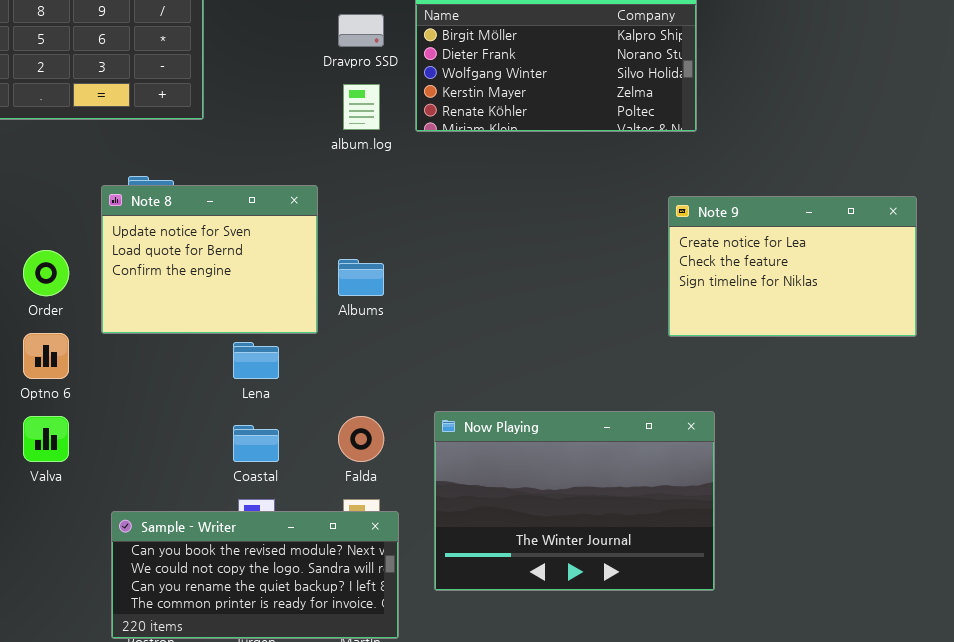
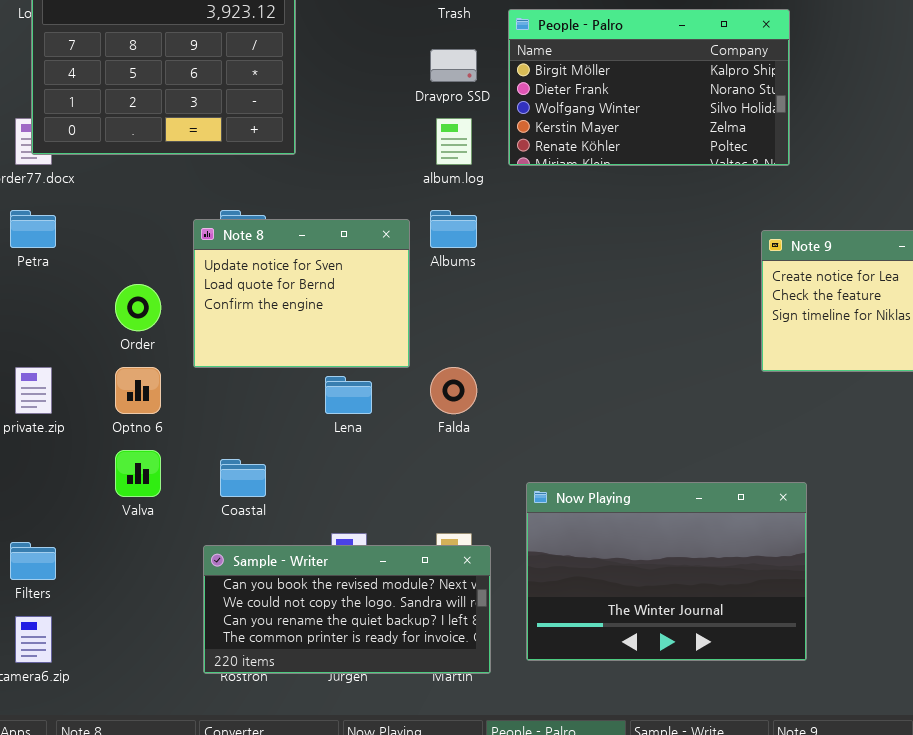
Albums: [338,259,384,296] -> [430,210,477,248], moved
Now Playing: [434,411,715,591] -> [526,482,807,661], moved
Falda: [338,416,384,462] -> [430,367,477,414], moved
Coastal: [233,425,279,462] -> [220,459,266,497], moved

